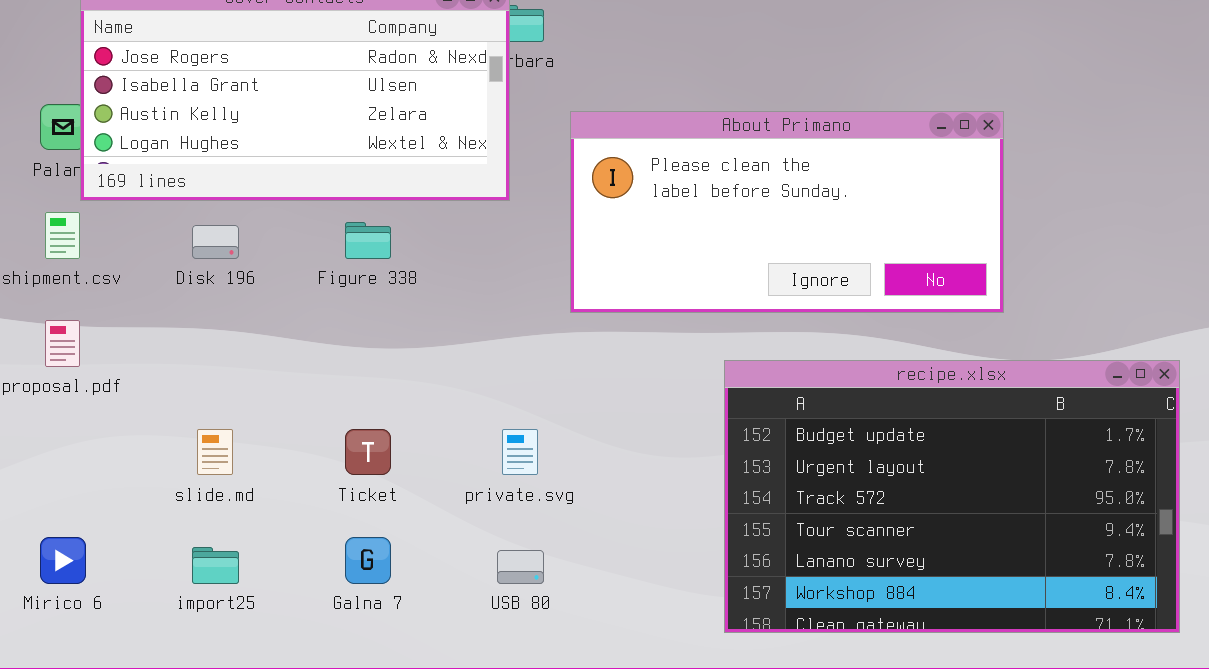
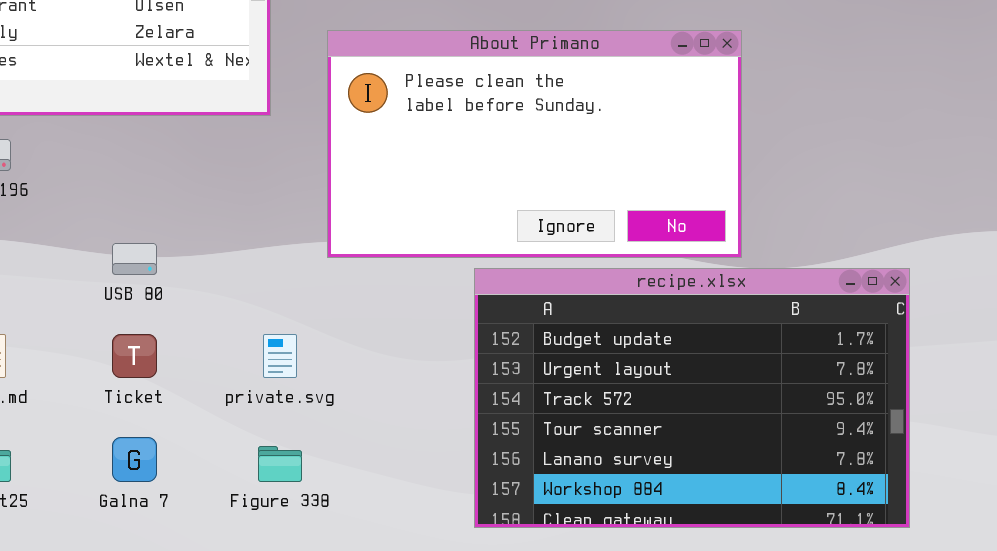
About Primano: [570,111,1004,313] -> [327,30,742,258], resized
Figure 338: [345,222,391,259] -> [258,446,302,482], moved
USB 80: [497,550,544,584] -> [112,243,157,275], moved

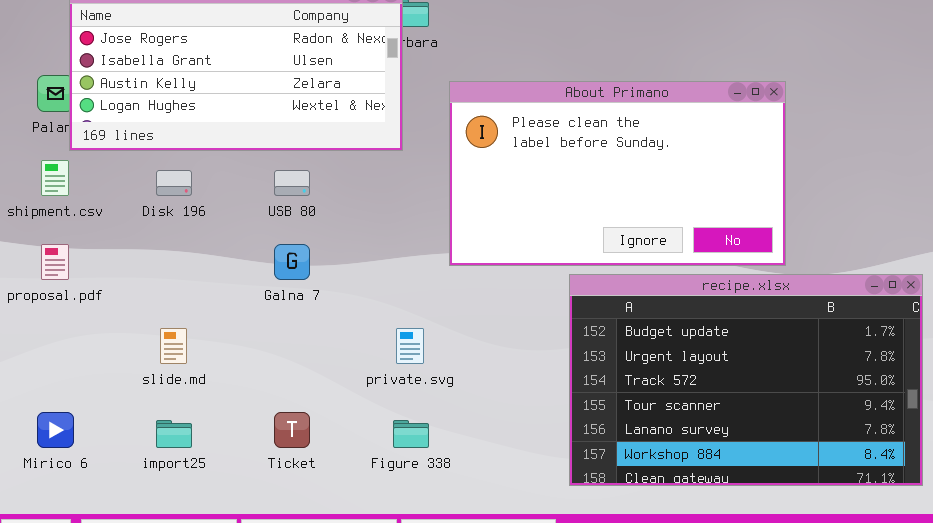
USB 80: [112,243,157,275] -> [274,170,310,196], moved
Ticket: [112,334,157,378] -> [274,412,310,448], moved
Galna 7: [112,437,157,482] -> [274,244,310,280], moved

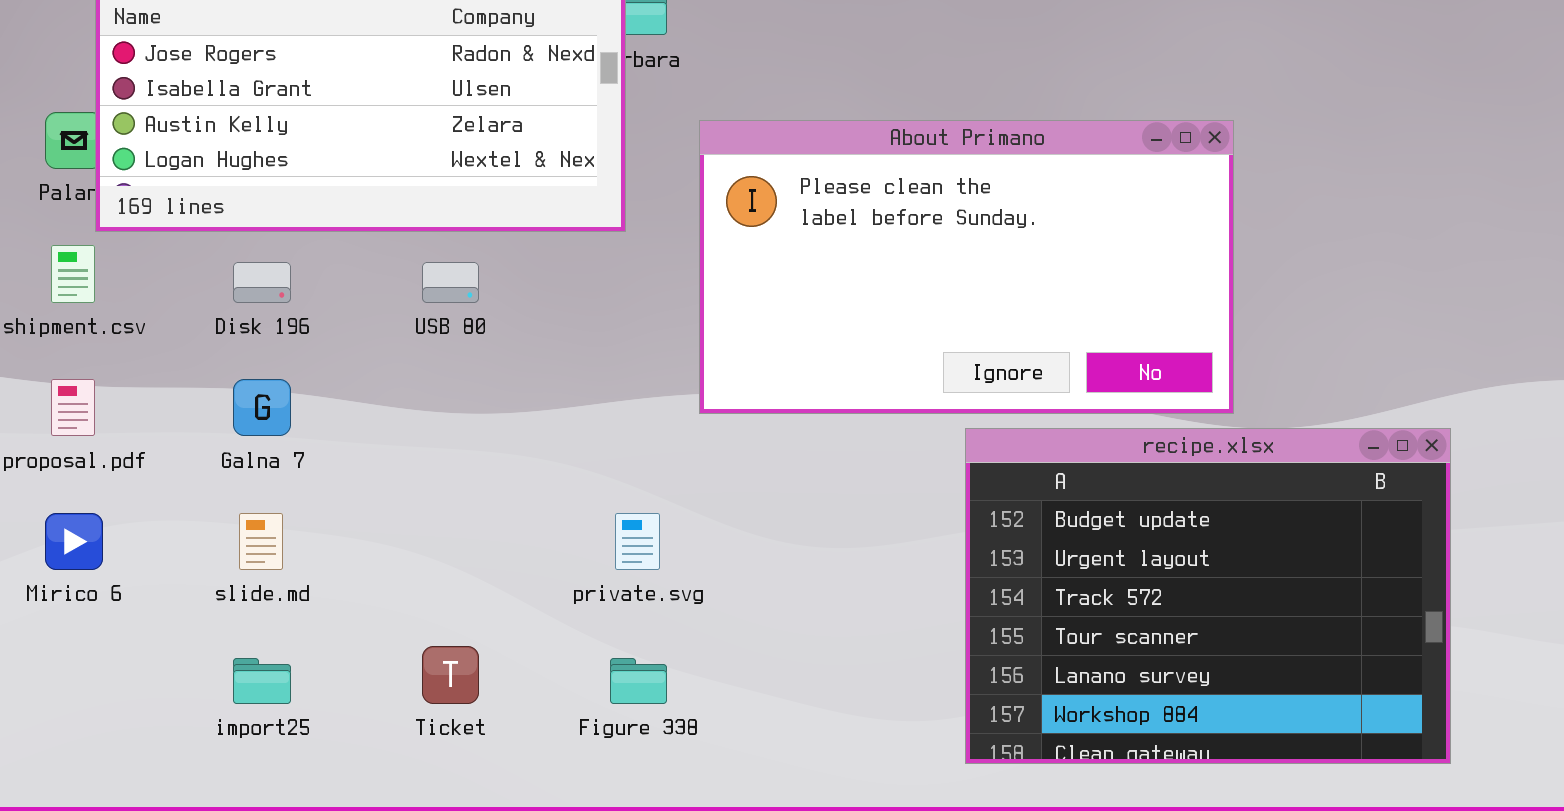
Galna 7: [274,244,310,280] -> [233,379,291,436], moved
recipe.xlsx: [569,274,923,486] -> [965,428,1451,764], resized
Mirico 6: [37,412,74,448] -> [45,513,103,570], moved

